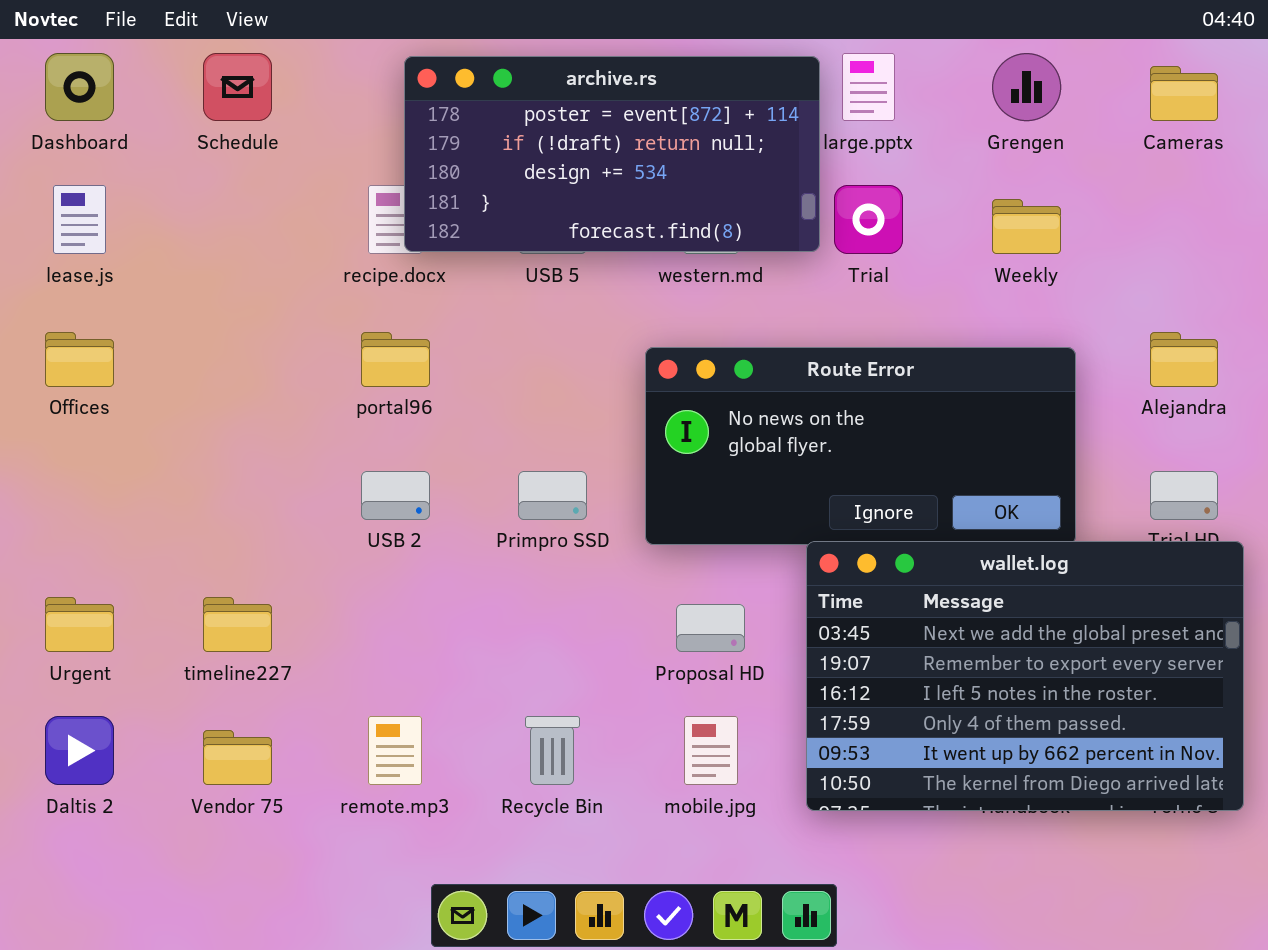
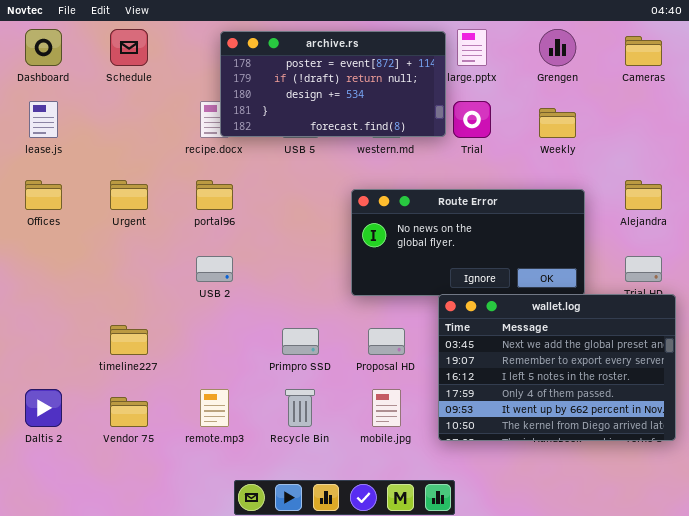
Primpro SSD: [518,471,587,520] -> [282,328,319,355], moved
Urgent: [45,597,114,652] -> [110,180,148,210], moved

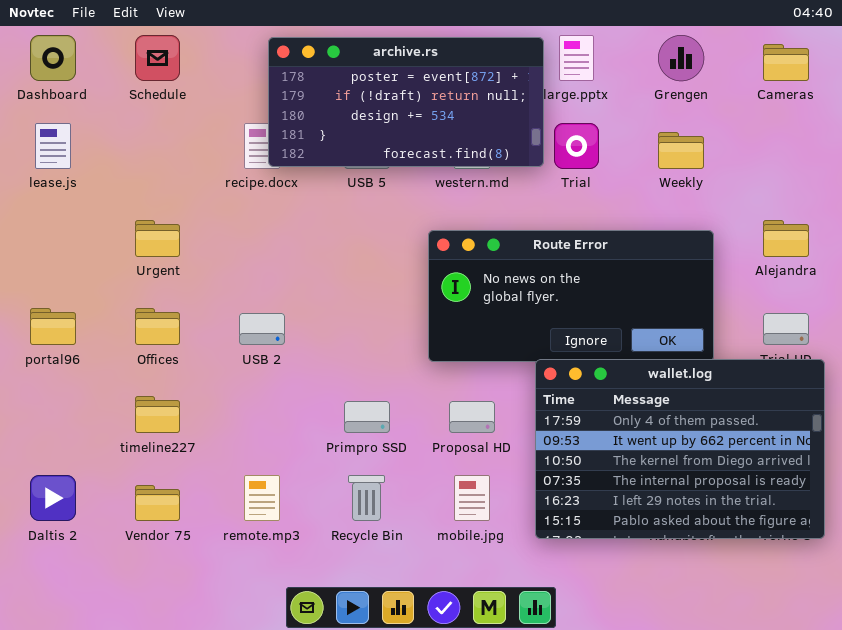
Offices: [25,180,62,210] -> [135,308,180,345], moved
portal96: [196,180,233,210] -> [30,308,76,345], moved
wallet.log: [438,294,676,441] -> [535,359,825,539], scrolled down 3 rows

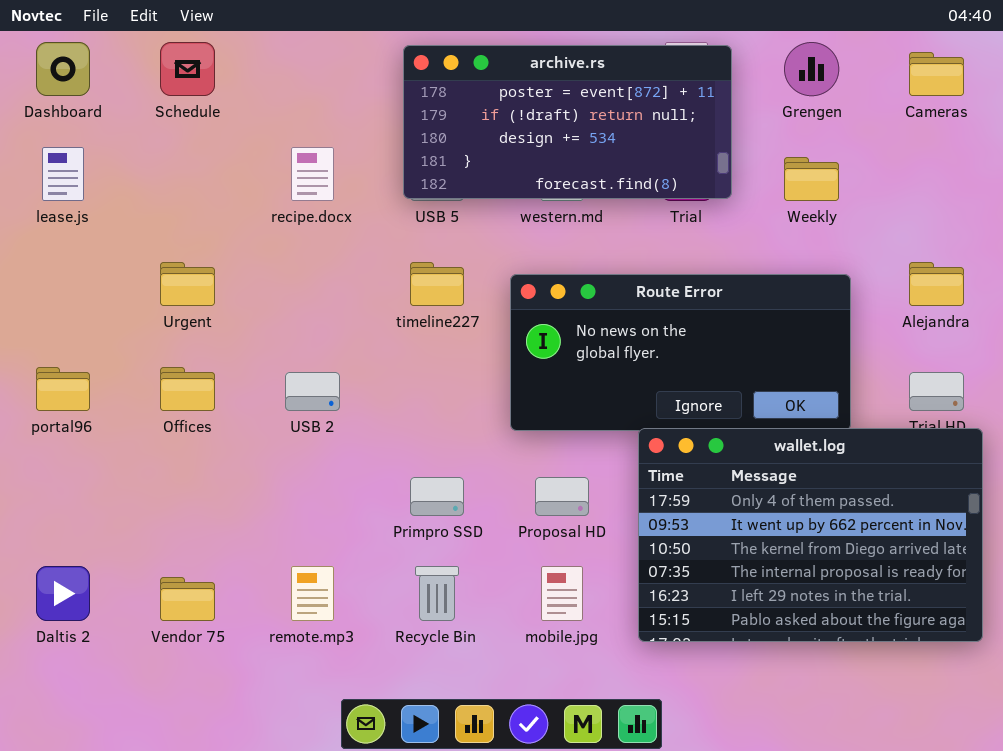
archive.rs: [268,37,544,167] -> [403,45,732,199], moved
timeline227: [135,396,180,433] -> [410,262,464,306], moved

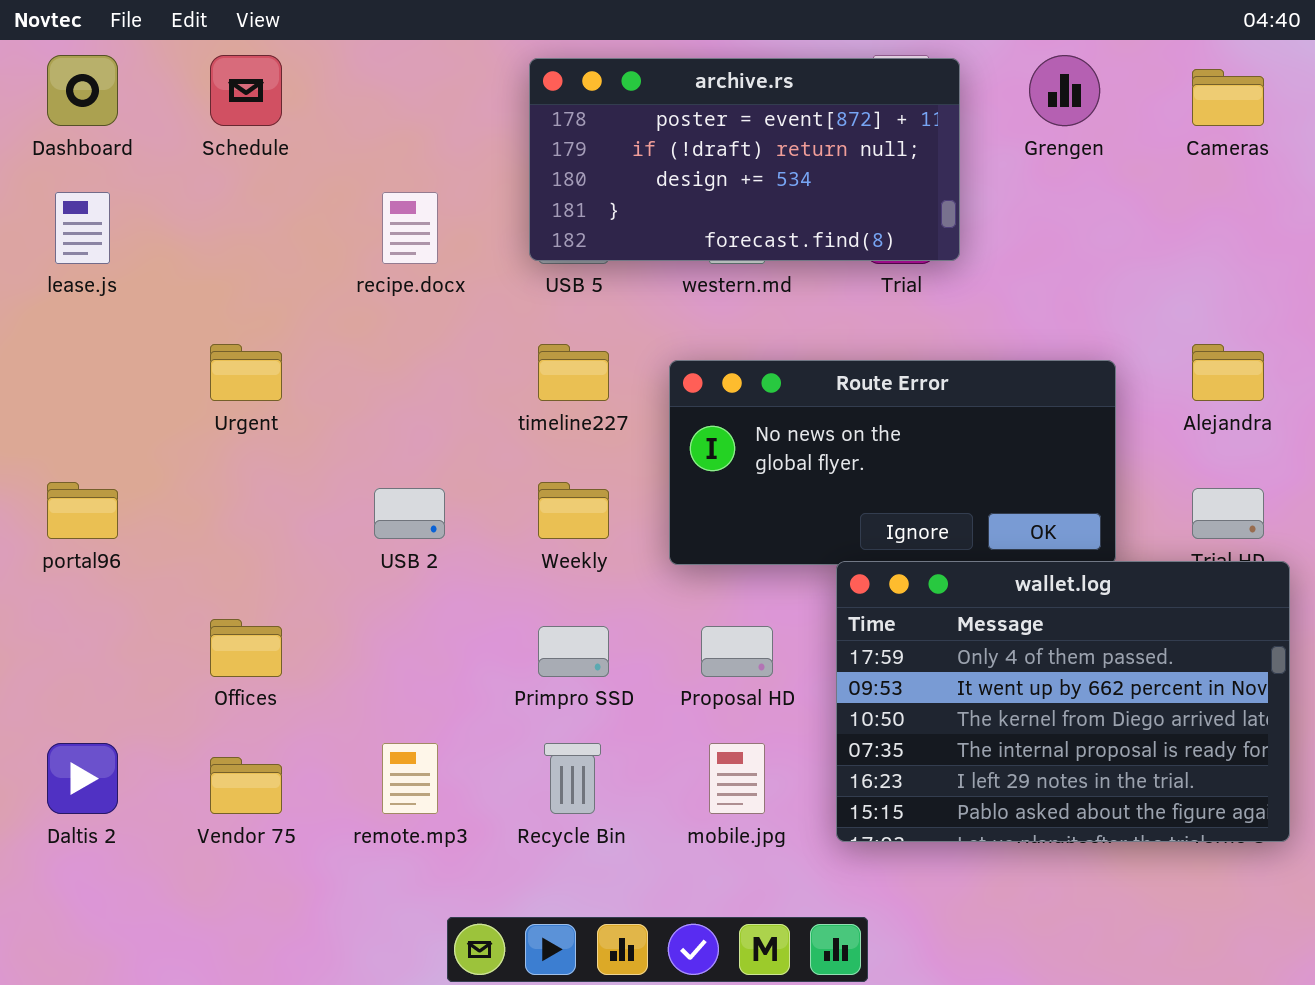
Weekly: [784,157,839,201] -> [538,482,609,539], moved
Offices: [160,367,215,411] -> [210,619,282,677], moved

